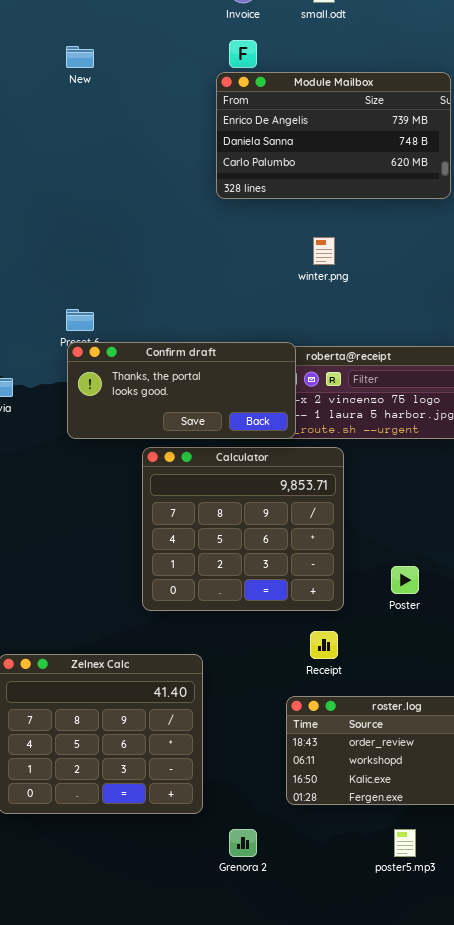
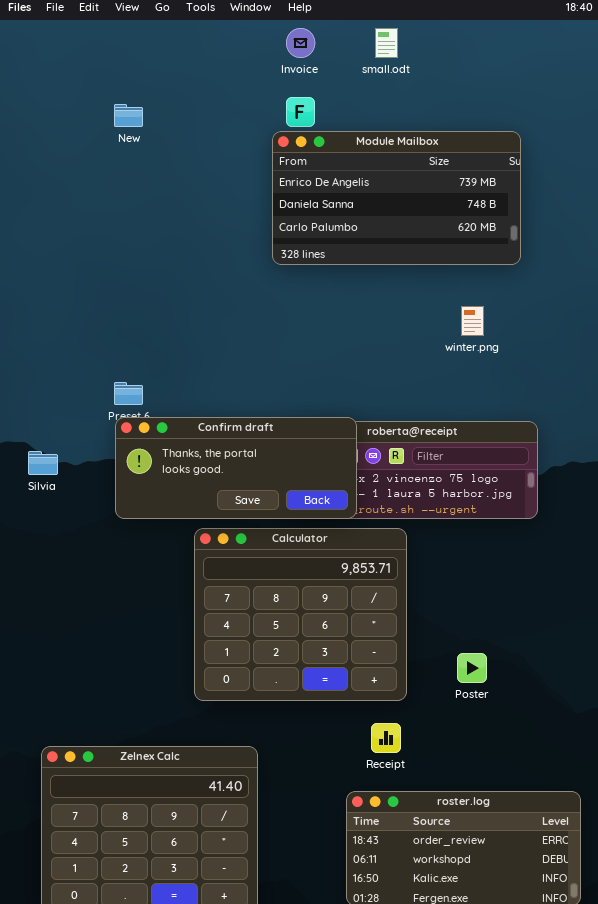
winter.png: [313,237,335,265] -> [461,306,484,336], moved

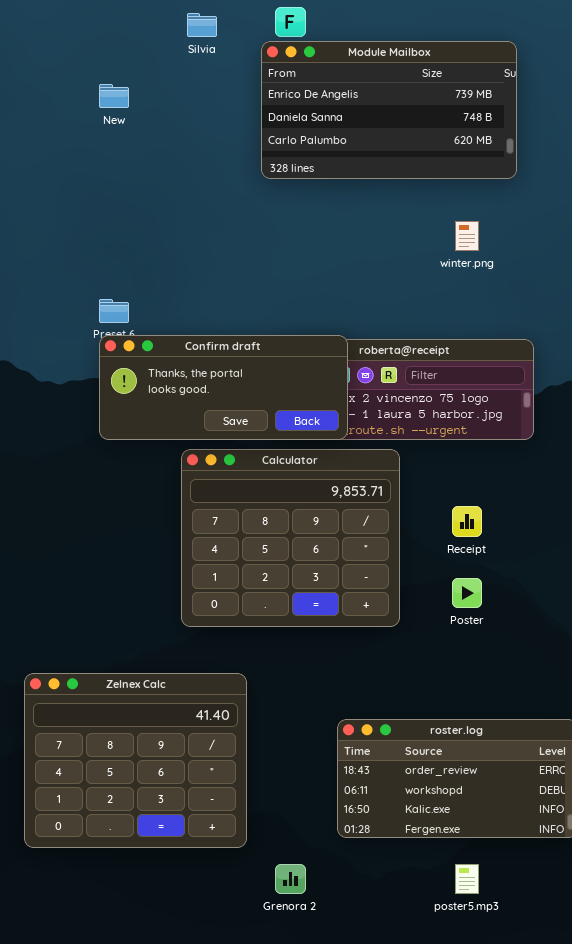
New: [114,104,143,127] -> [99,84,129,108], moved
Silvia: [28,451,58,475] -> [187,13,217,37], moved
Receipt: [371,723,401,753] -> [452,506,482,537], moved

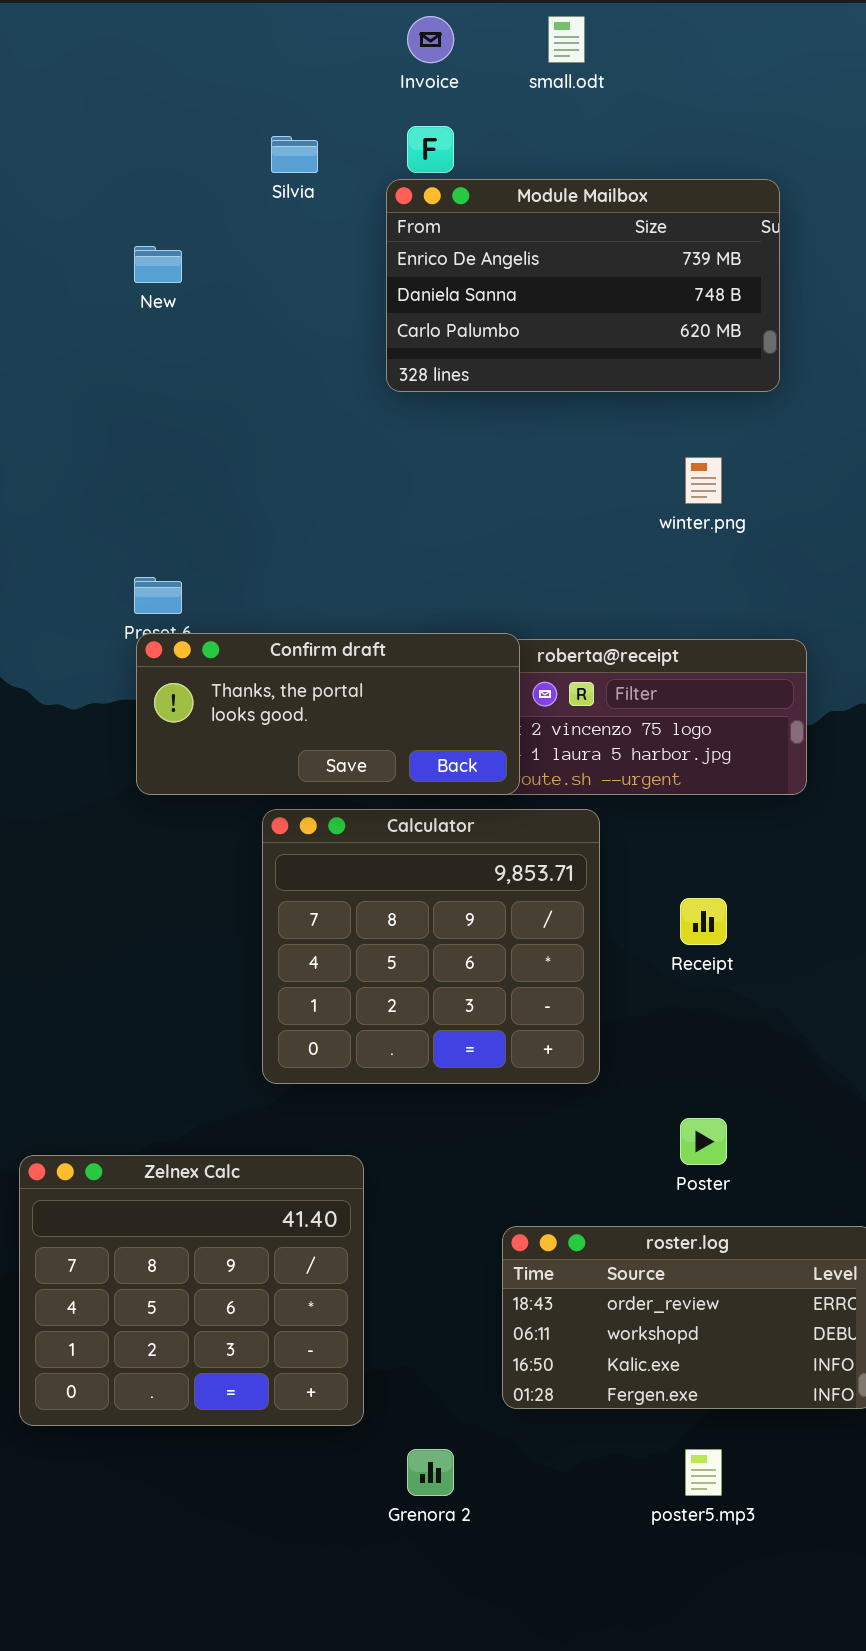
Poster: [452,578,482,608] -> [680,1118,727,1165], moved

